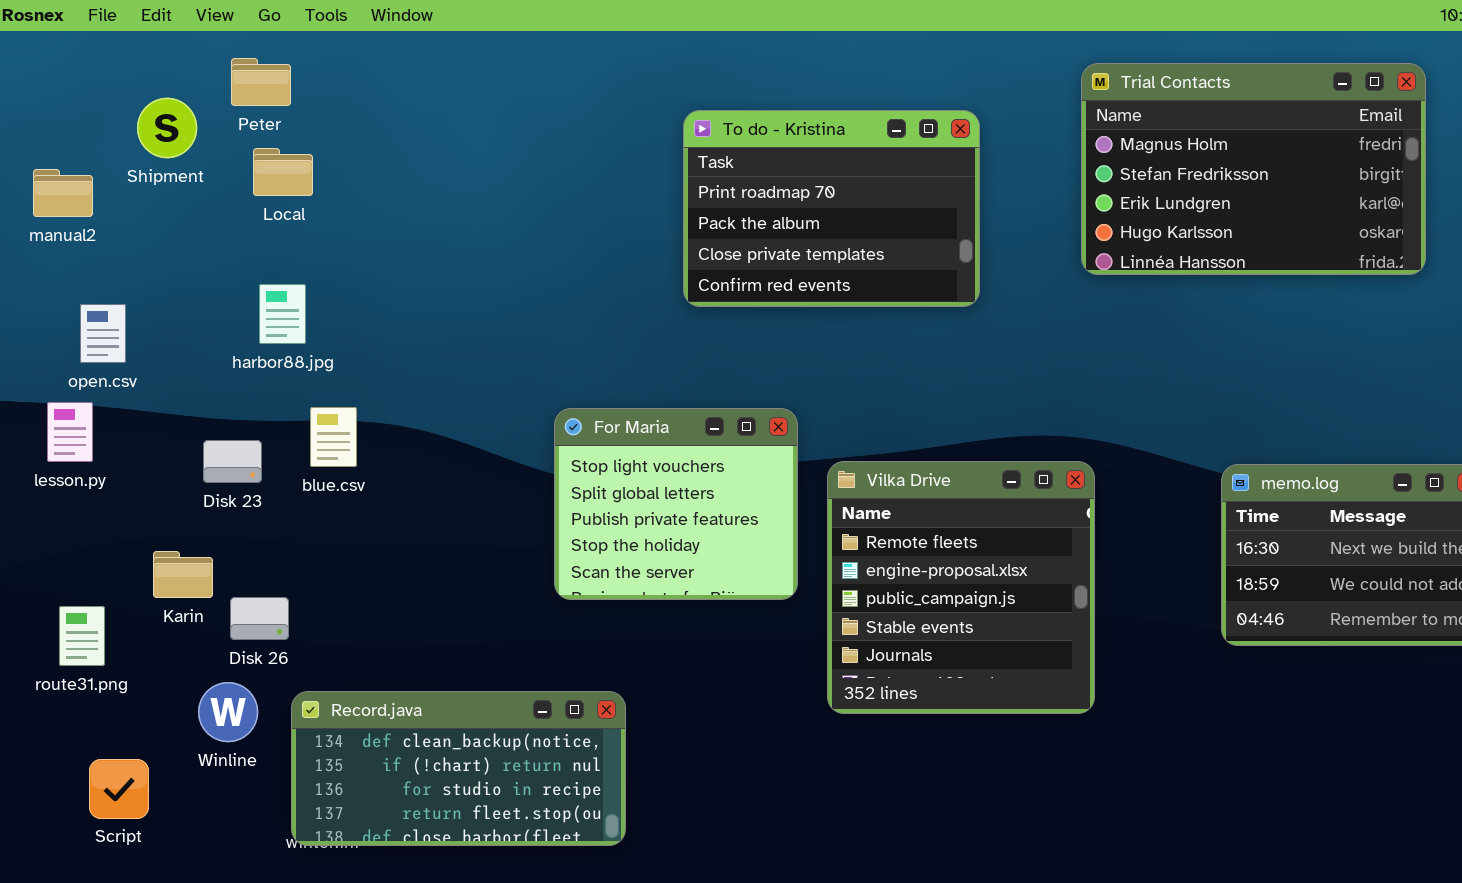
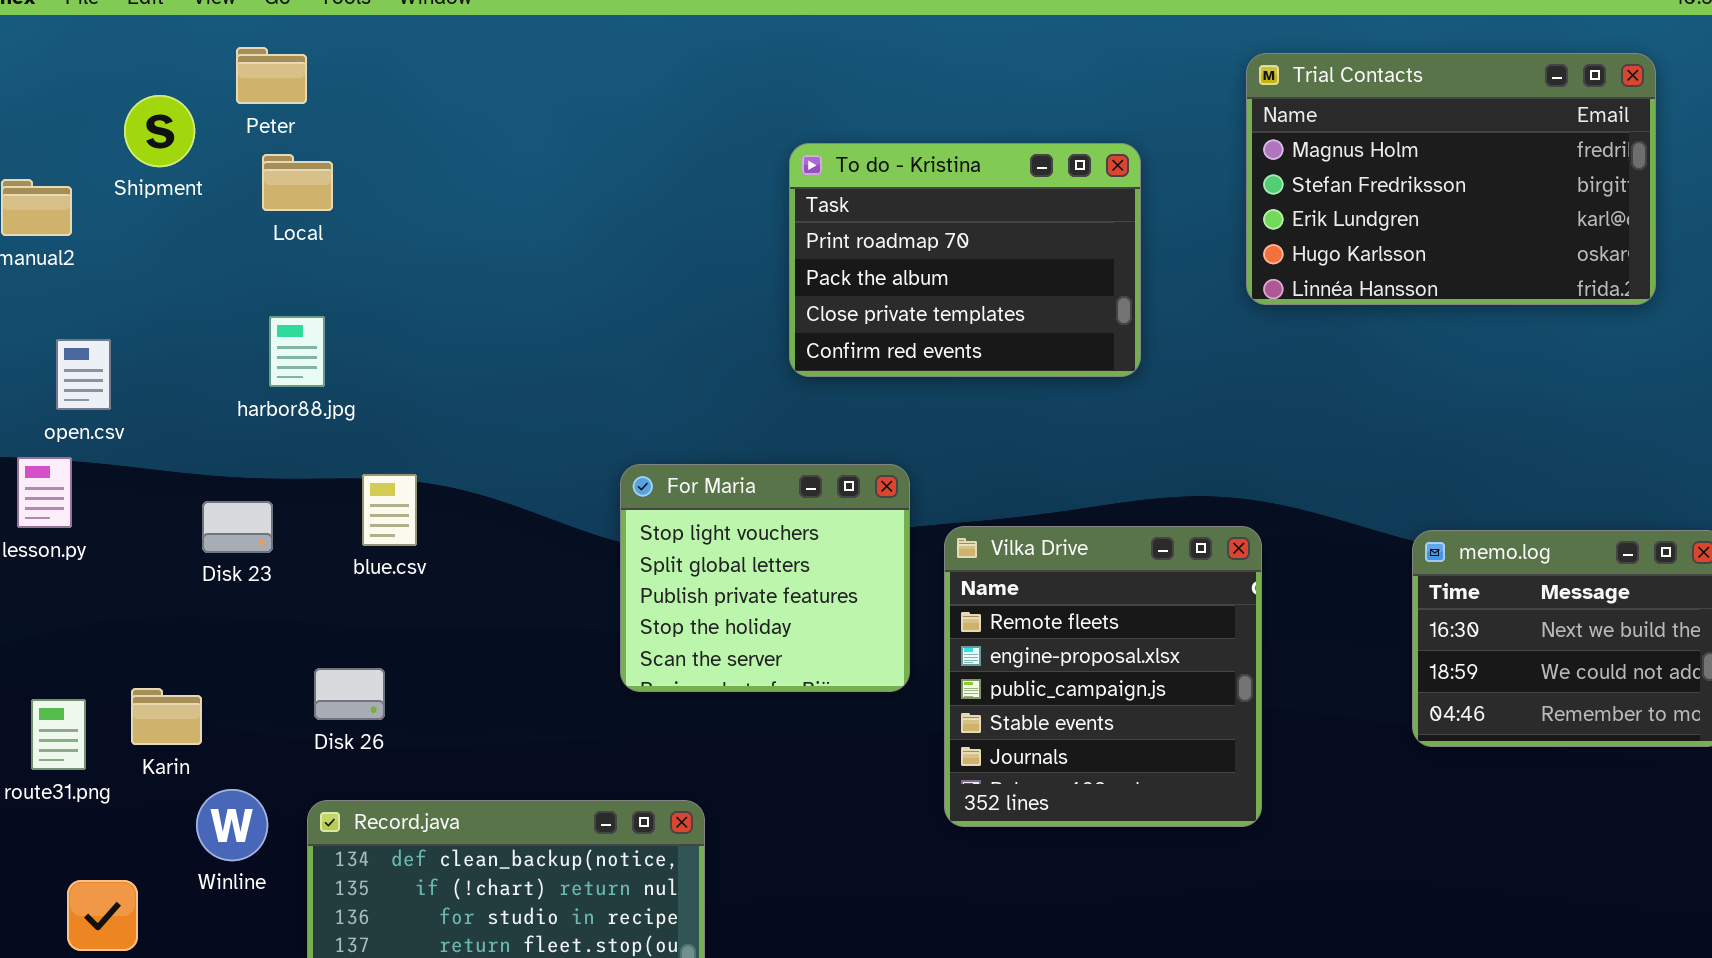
To do - Kristina: [683,110,980,307] -> [789,143,1141,377], moved
blue.csv: [310,407,357,467] -> [362,474,417,546], moved
Karin: [153,551,213,598] -> [131,688,202,745], moved
Disk 26: [230,597,289,640] -> [314,668,385,720], moved

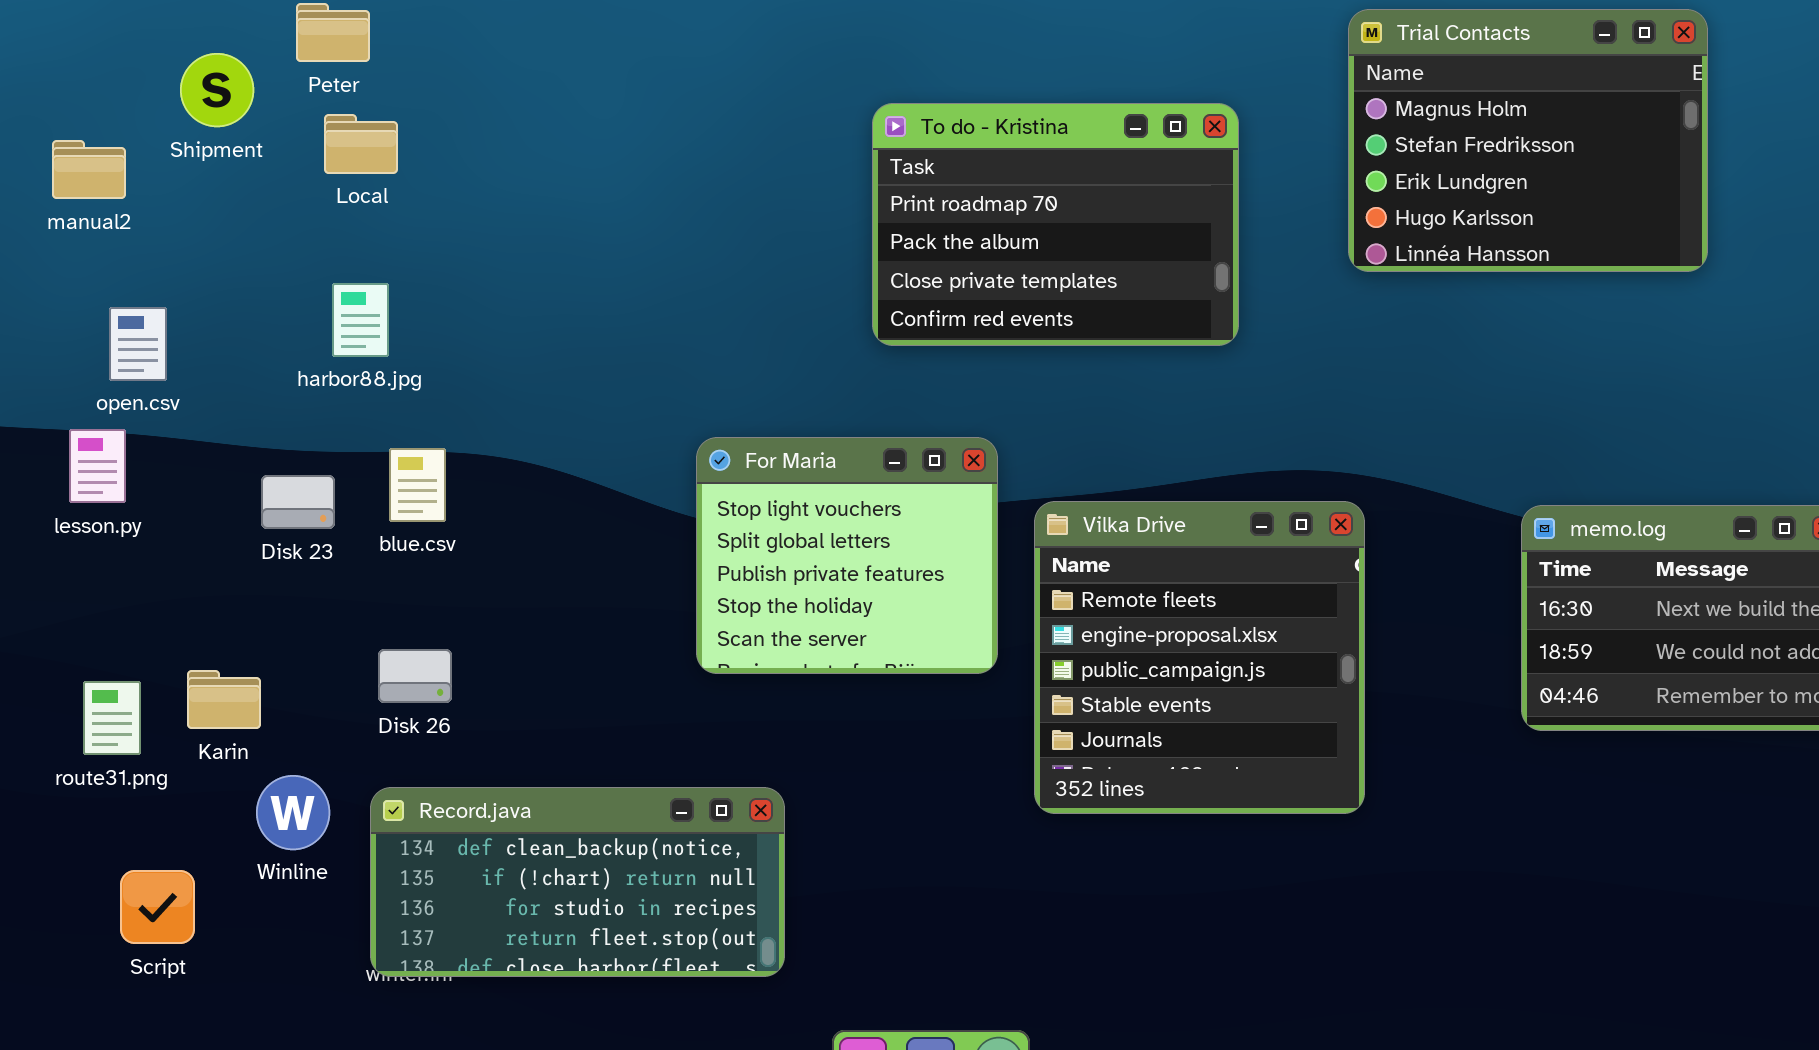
Trial Contacts: [1246,53,1656,305] -> [1348,9,1708,272], resized
blue.csv: [362,474,417,546] -> [389,448,446,522], moved

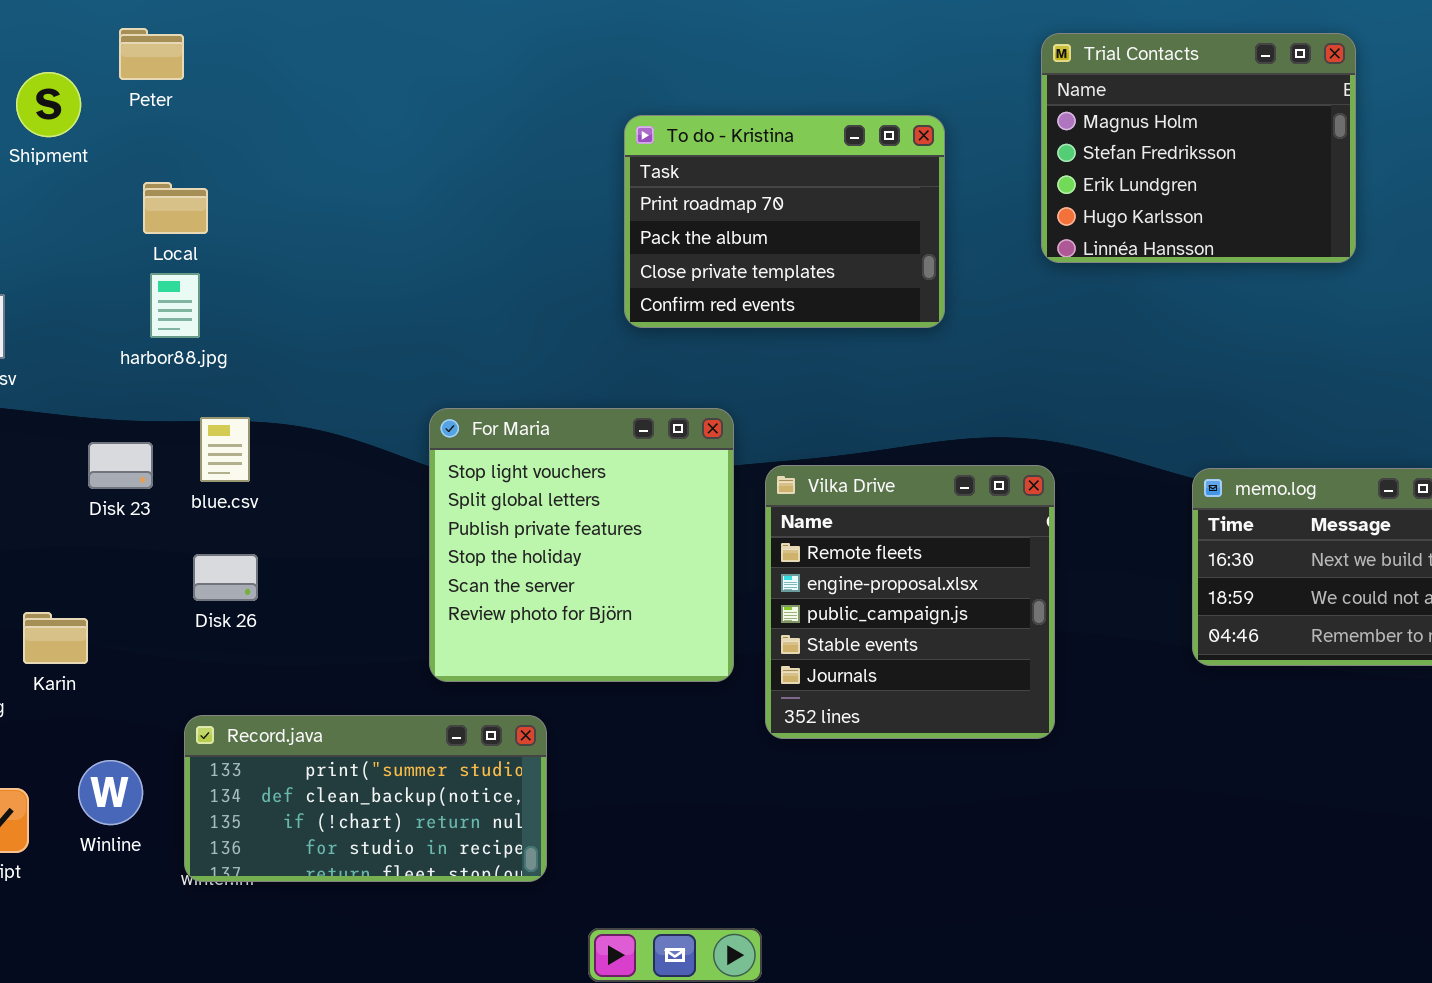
Local: [324,114,398,174] -> [143,182,208,234], moved
For Maria: [696,437,998,674] -> [429,408,734,682], resized
Disk 26: [378,649,452,703] -> [193,554,258,601], moved
Winline: [256,775,330,850] -> [78,760,143,825], moved
Record.java: [370,787,785,977] -> [184,715,547,882], scrolled up 1 row

